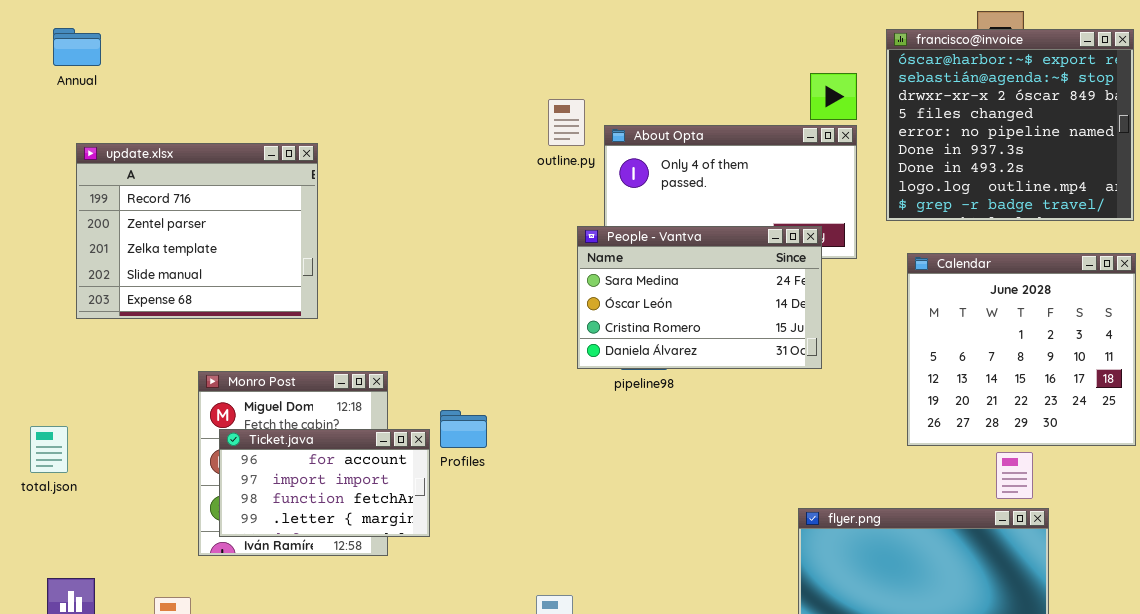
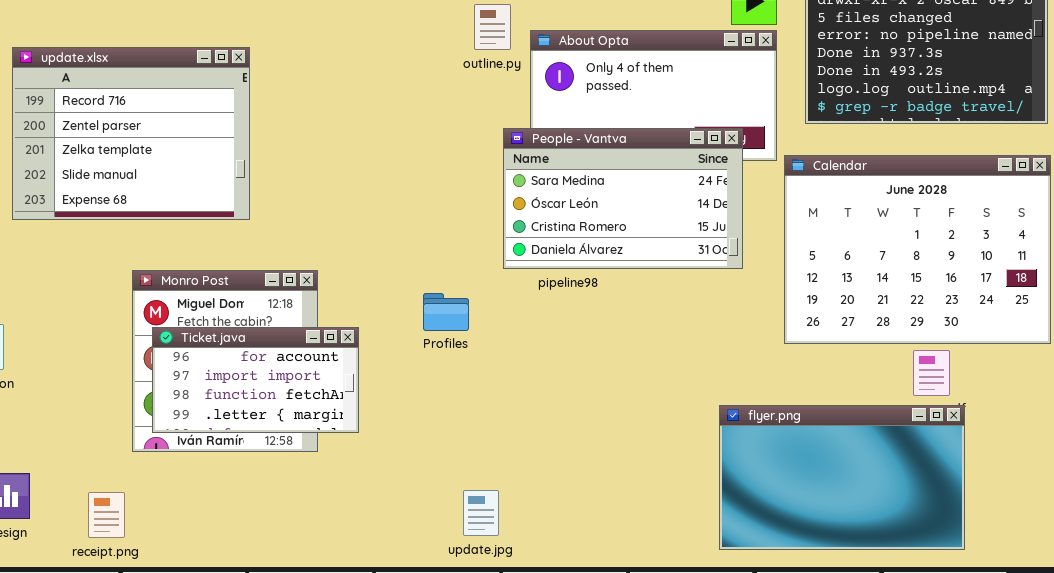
Calendar: [907,253,1136,446] -> [784,155,1051,344], resized
Profiles: [440,410,487,448] -> [423,293,469,331], moved

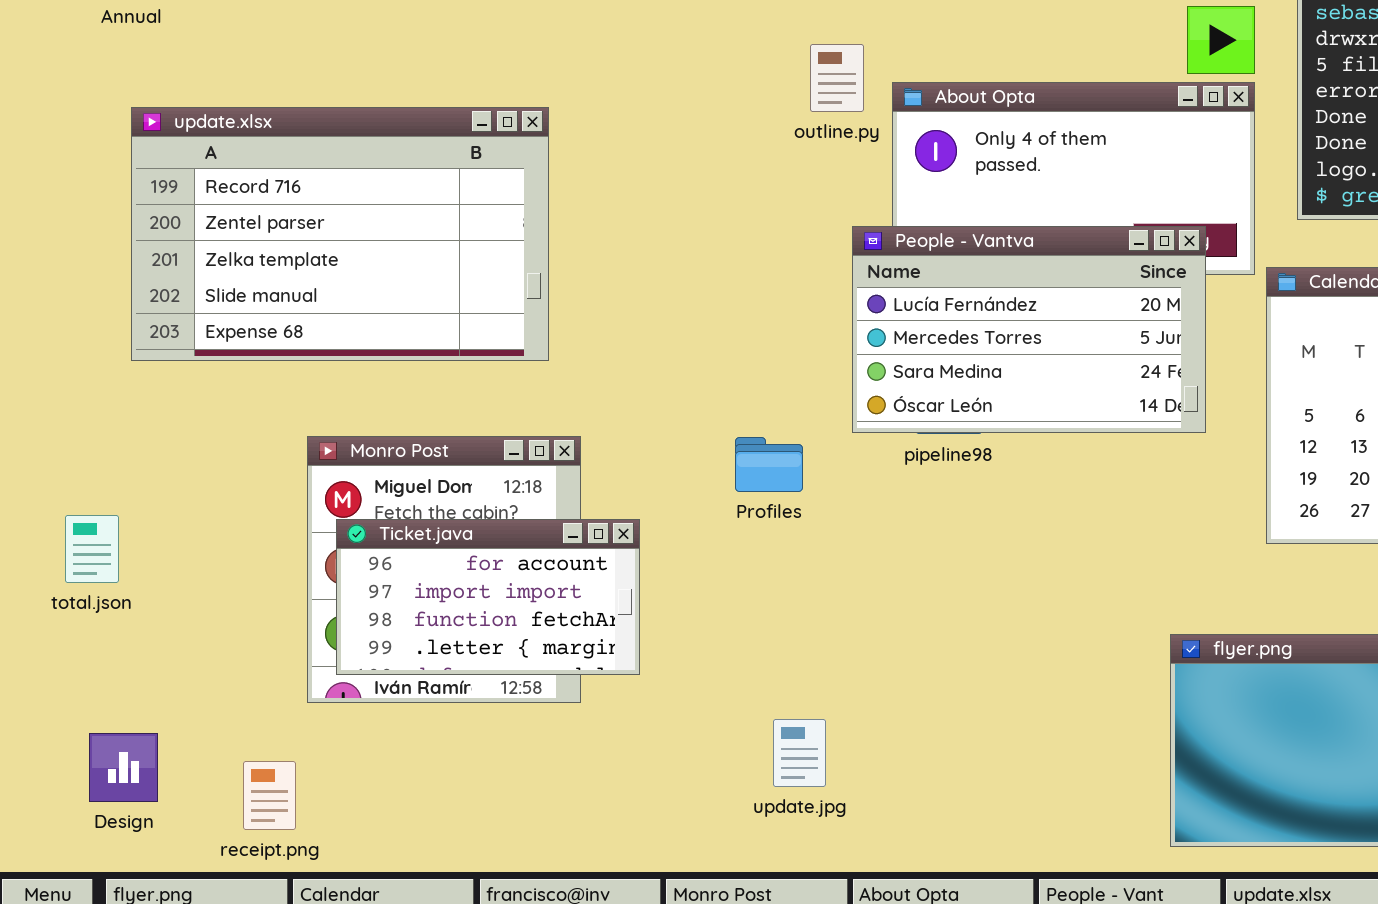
update.xlsx: [12,47,250,220] -> [131,107,549,361], resized
People - Vantva: [503,128,743,269] -> [852,226,1206,433], scrolled up 2 rows
Profiles: [423,293,469,331] -> [735,437,803,492], moved
update.jpg: [463,490,499,536] -> [773,719,826,787], moved

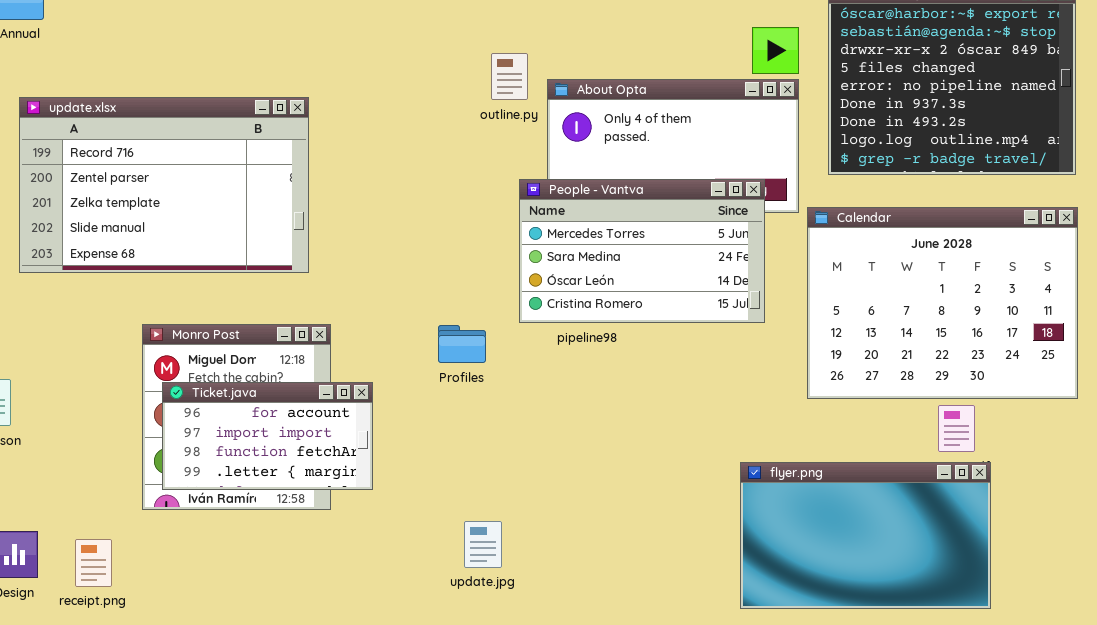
People - Vantva: [852,226,1206,433] -> [519,179,765,323], scrolled down 1 row
receipt.png: [243,761,296,830] -> [75,539,112,587], moved

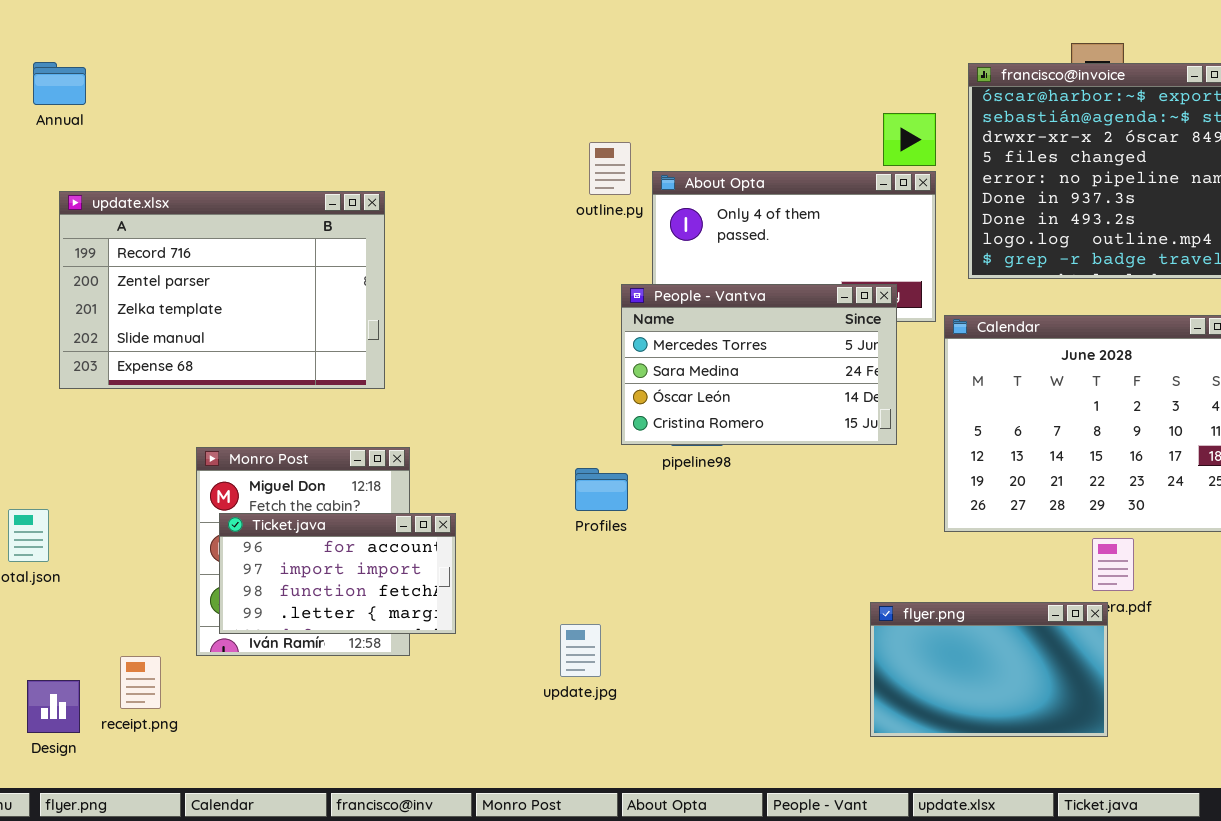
Profiles: [438,325,486,363] -> [575,468,628,511], moved
flyer.png: [740,462,991,609] -> [870,602,1108,737], resized
update.jpg: [464,521,502,568] -> [560,624,601,677], moved
receipt.png: [75,539,112,587] -> [120,656,161,709], moved

